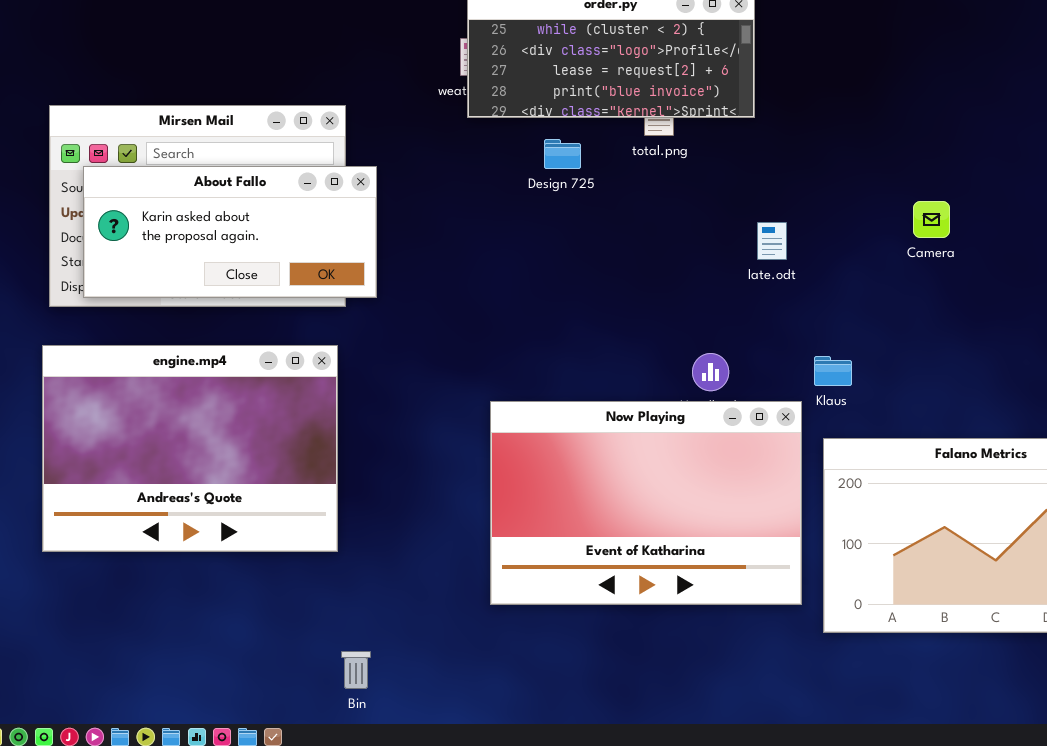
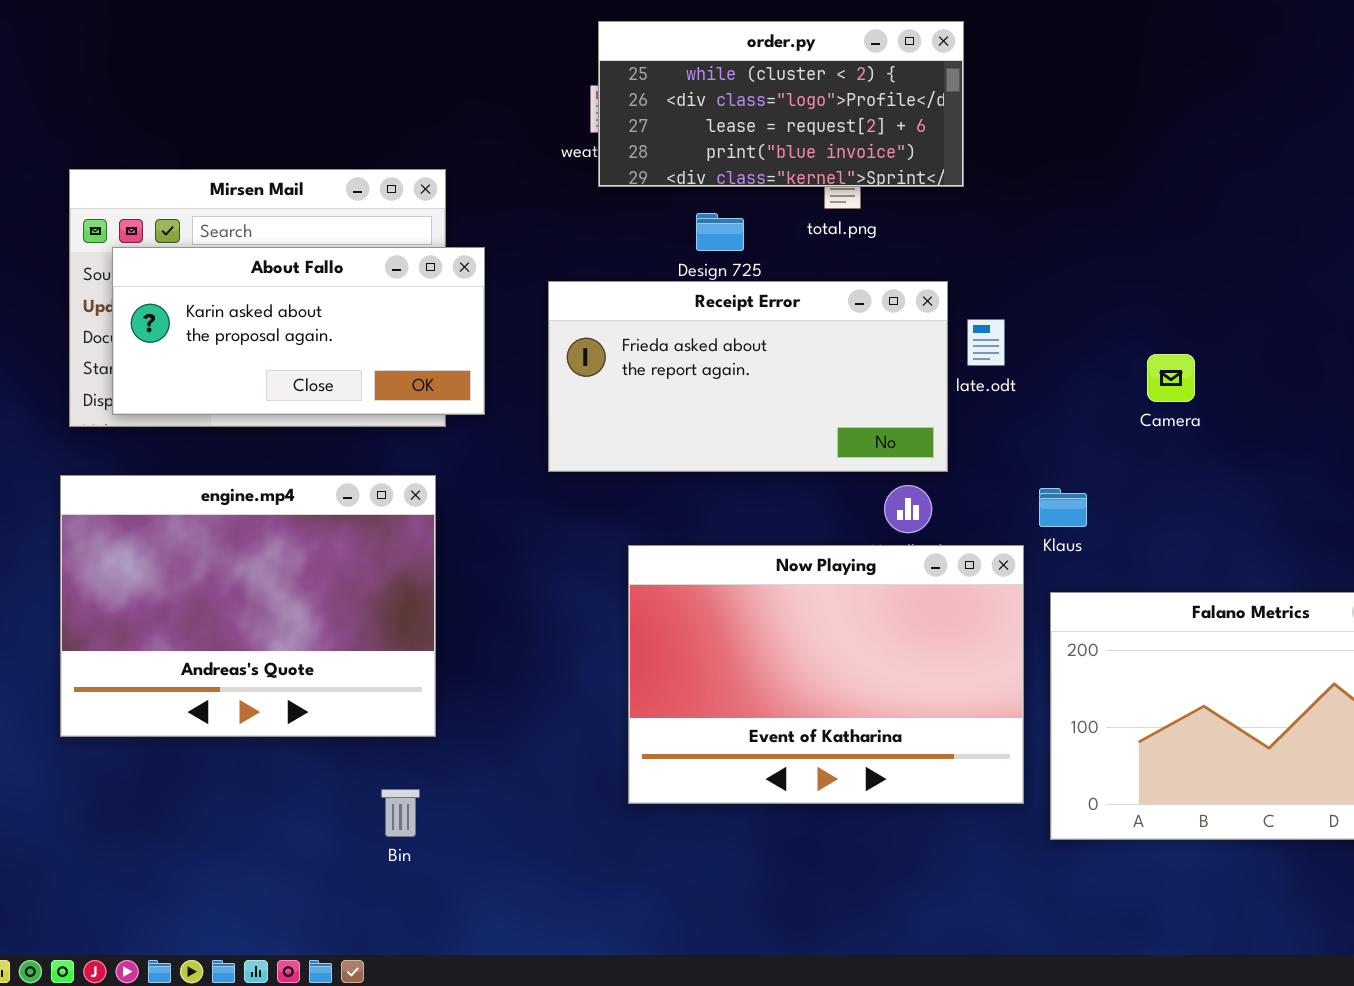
Receipt Error: none -> [548,281,948,472], opened
Camera: [913,201,950,238] -> [1147,354,1195,402], moved
Bin: [341,651,371,689] -> [381,789,420,837], moved

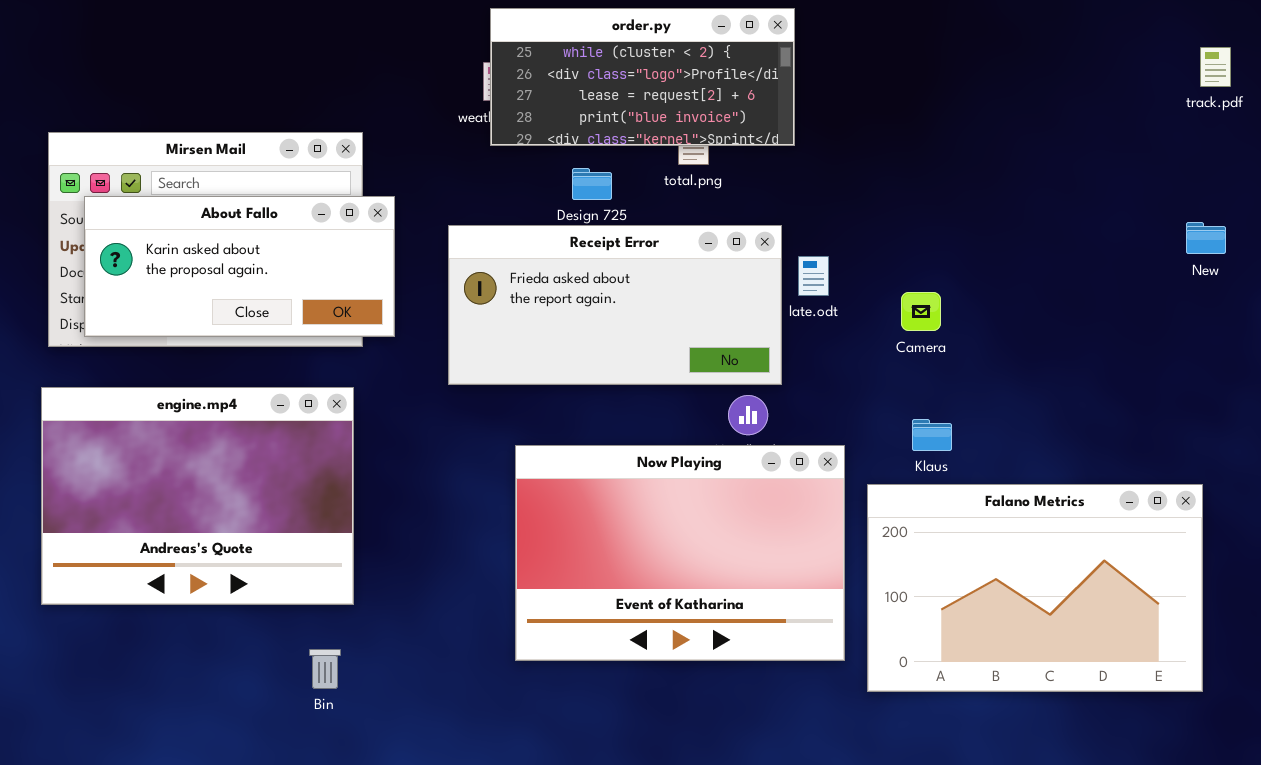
Camera: [1147,354,1195,402] -> [901,292,941,331], moved
Klaus: [1039,488,1087,527] -> [912,419,952,451], moved

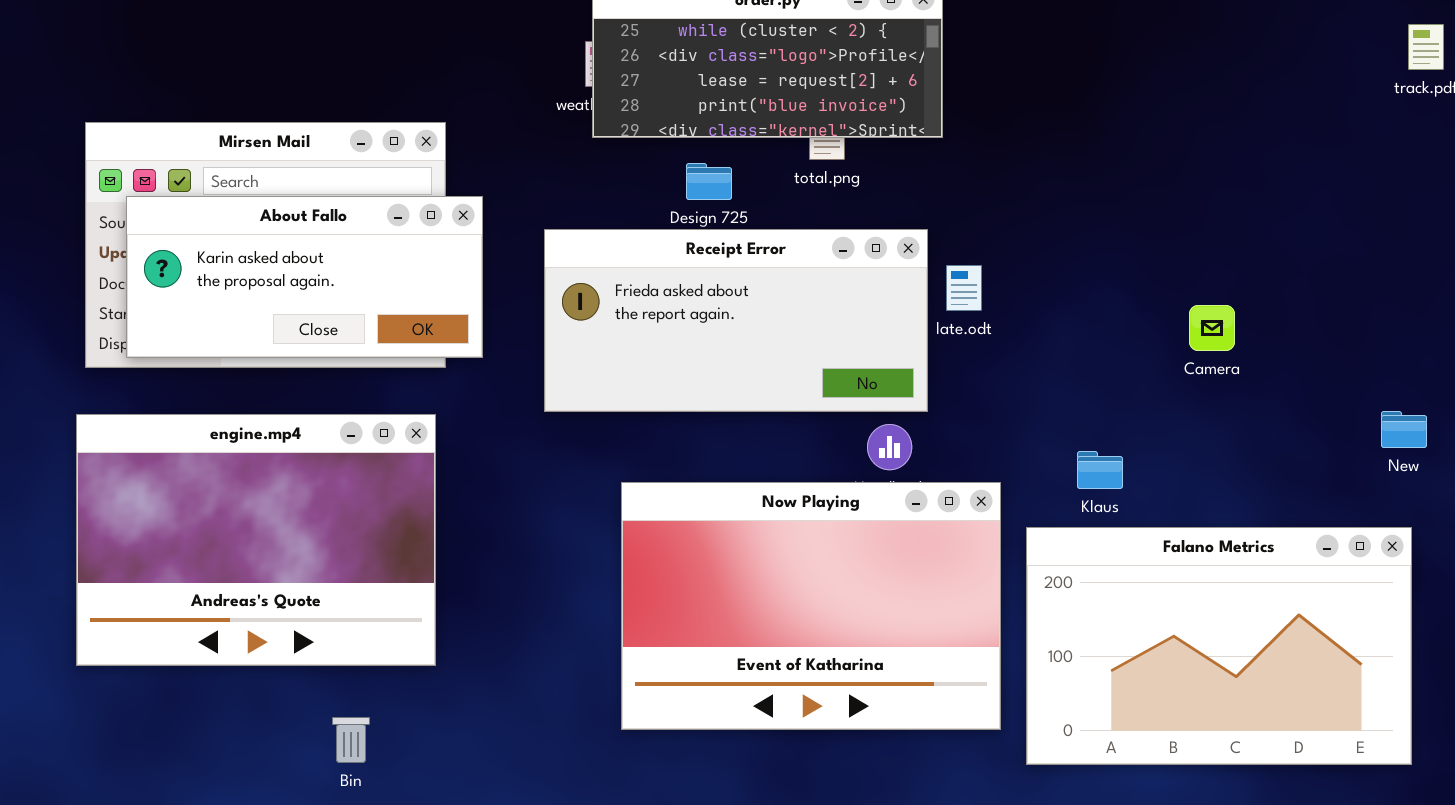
New: [1186,222,1226,254] -> [1381,411,1427,448], moved
Camera: [901,292,941,331] -> [1189,305,1235,351], moved
Bin: [309,649,341,689] -> [332,717,370,763], moved

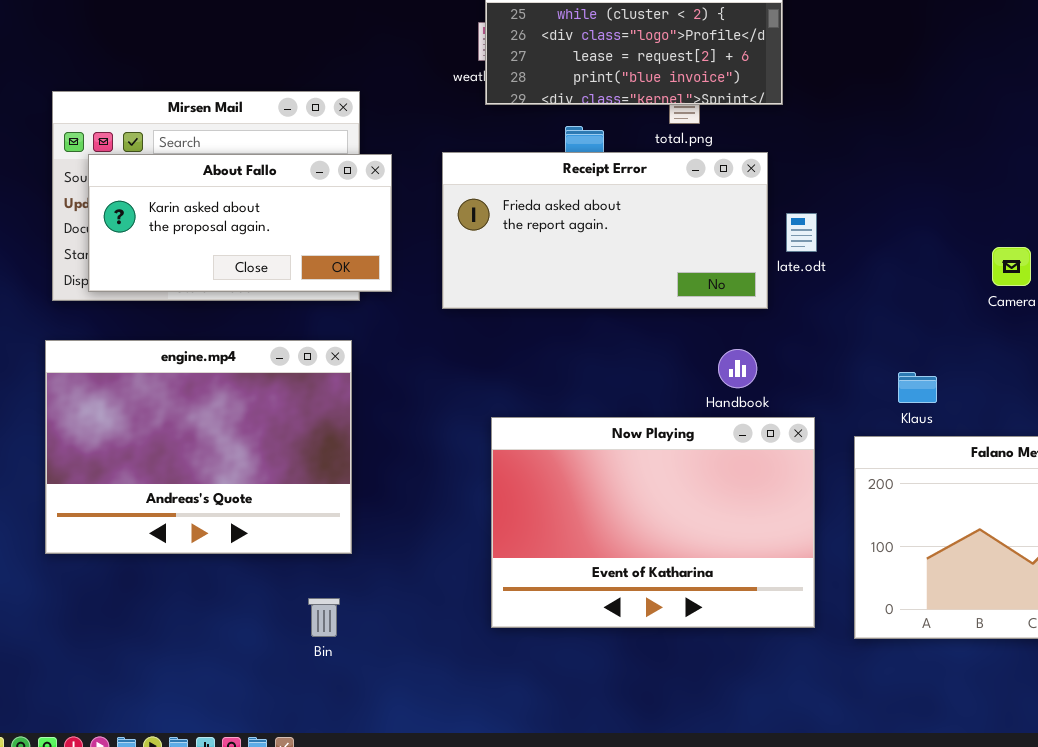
Receipt Error: [544,229,928,412] -> [442,152,768,309], moved
Now Playing: [621,482,1001,730] -> [491,417,815,628], moved
Bin: [332,717,370,763] -> [308,598,340,637], moved

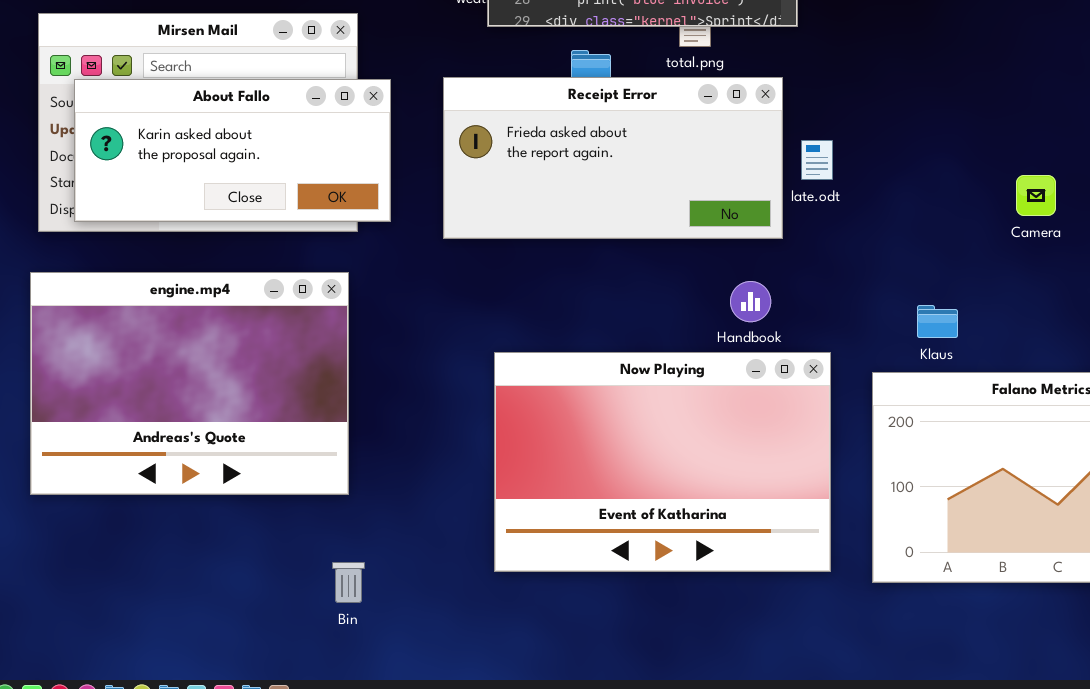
Bin: [308,598,340,637] -> [332,562,365,603], moved

